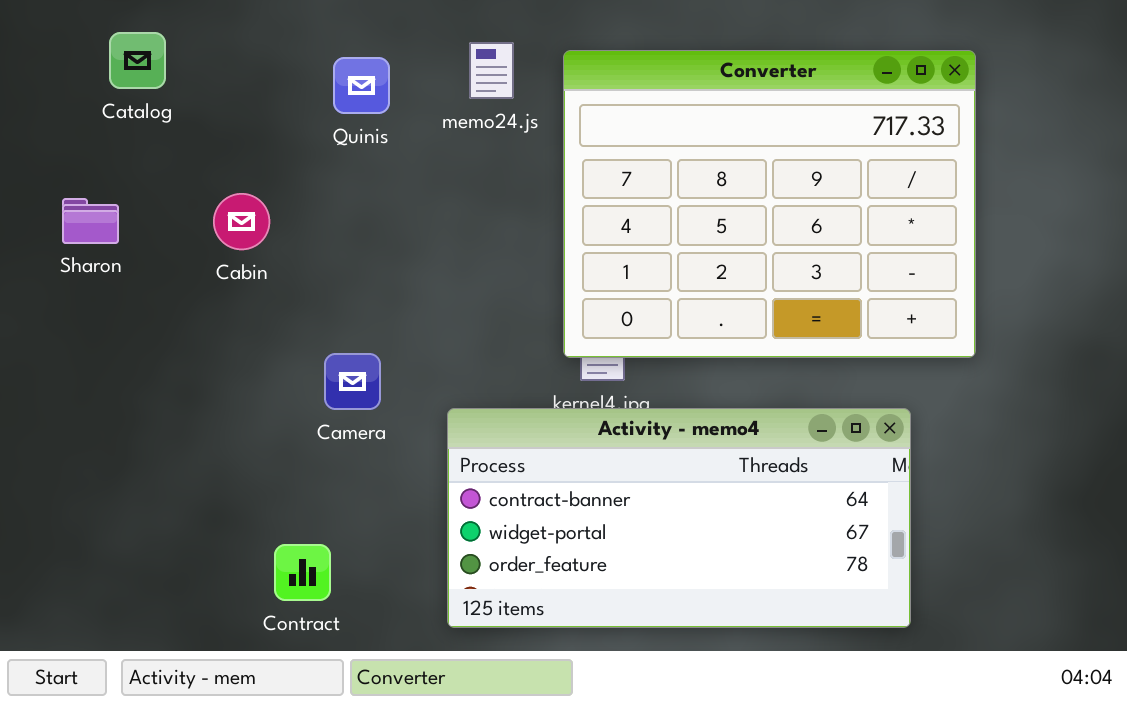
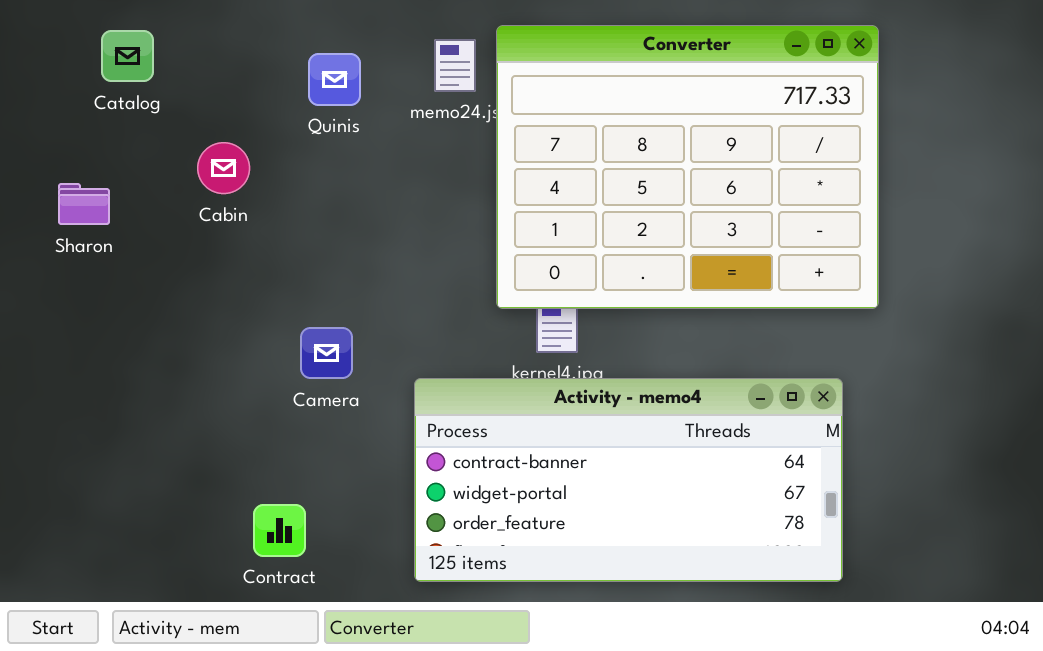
Converter: [563,50,976,358] -> [496,25,879,309], moved
Cabin: [213,193,270,250] -> [197,142,250,194], moved

